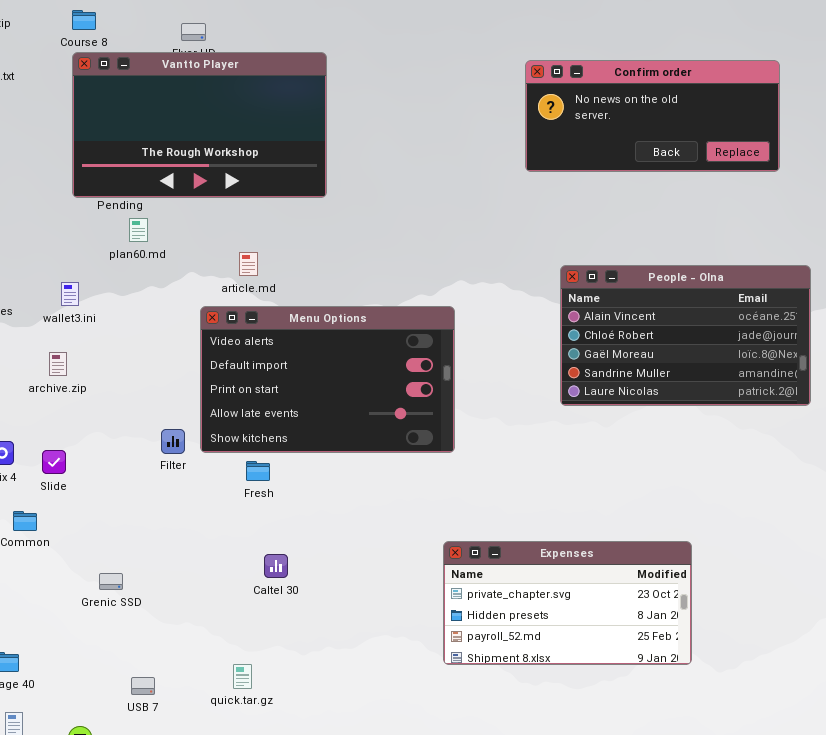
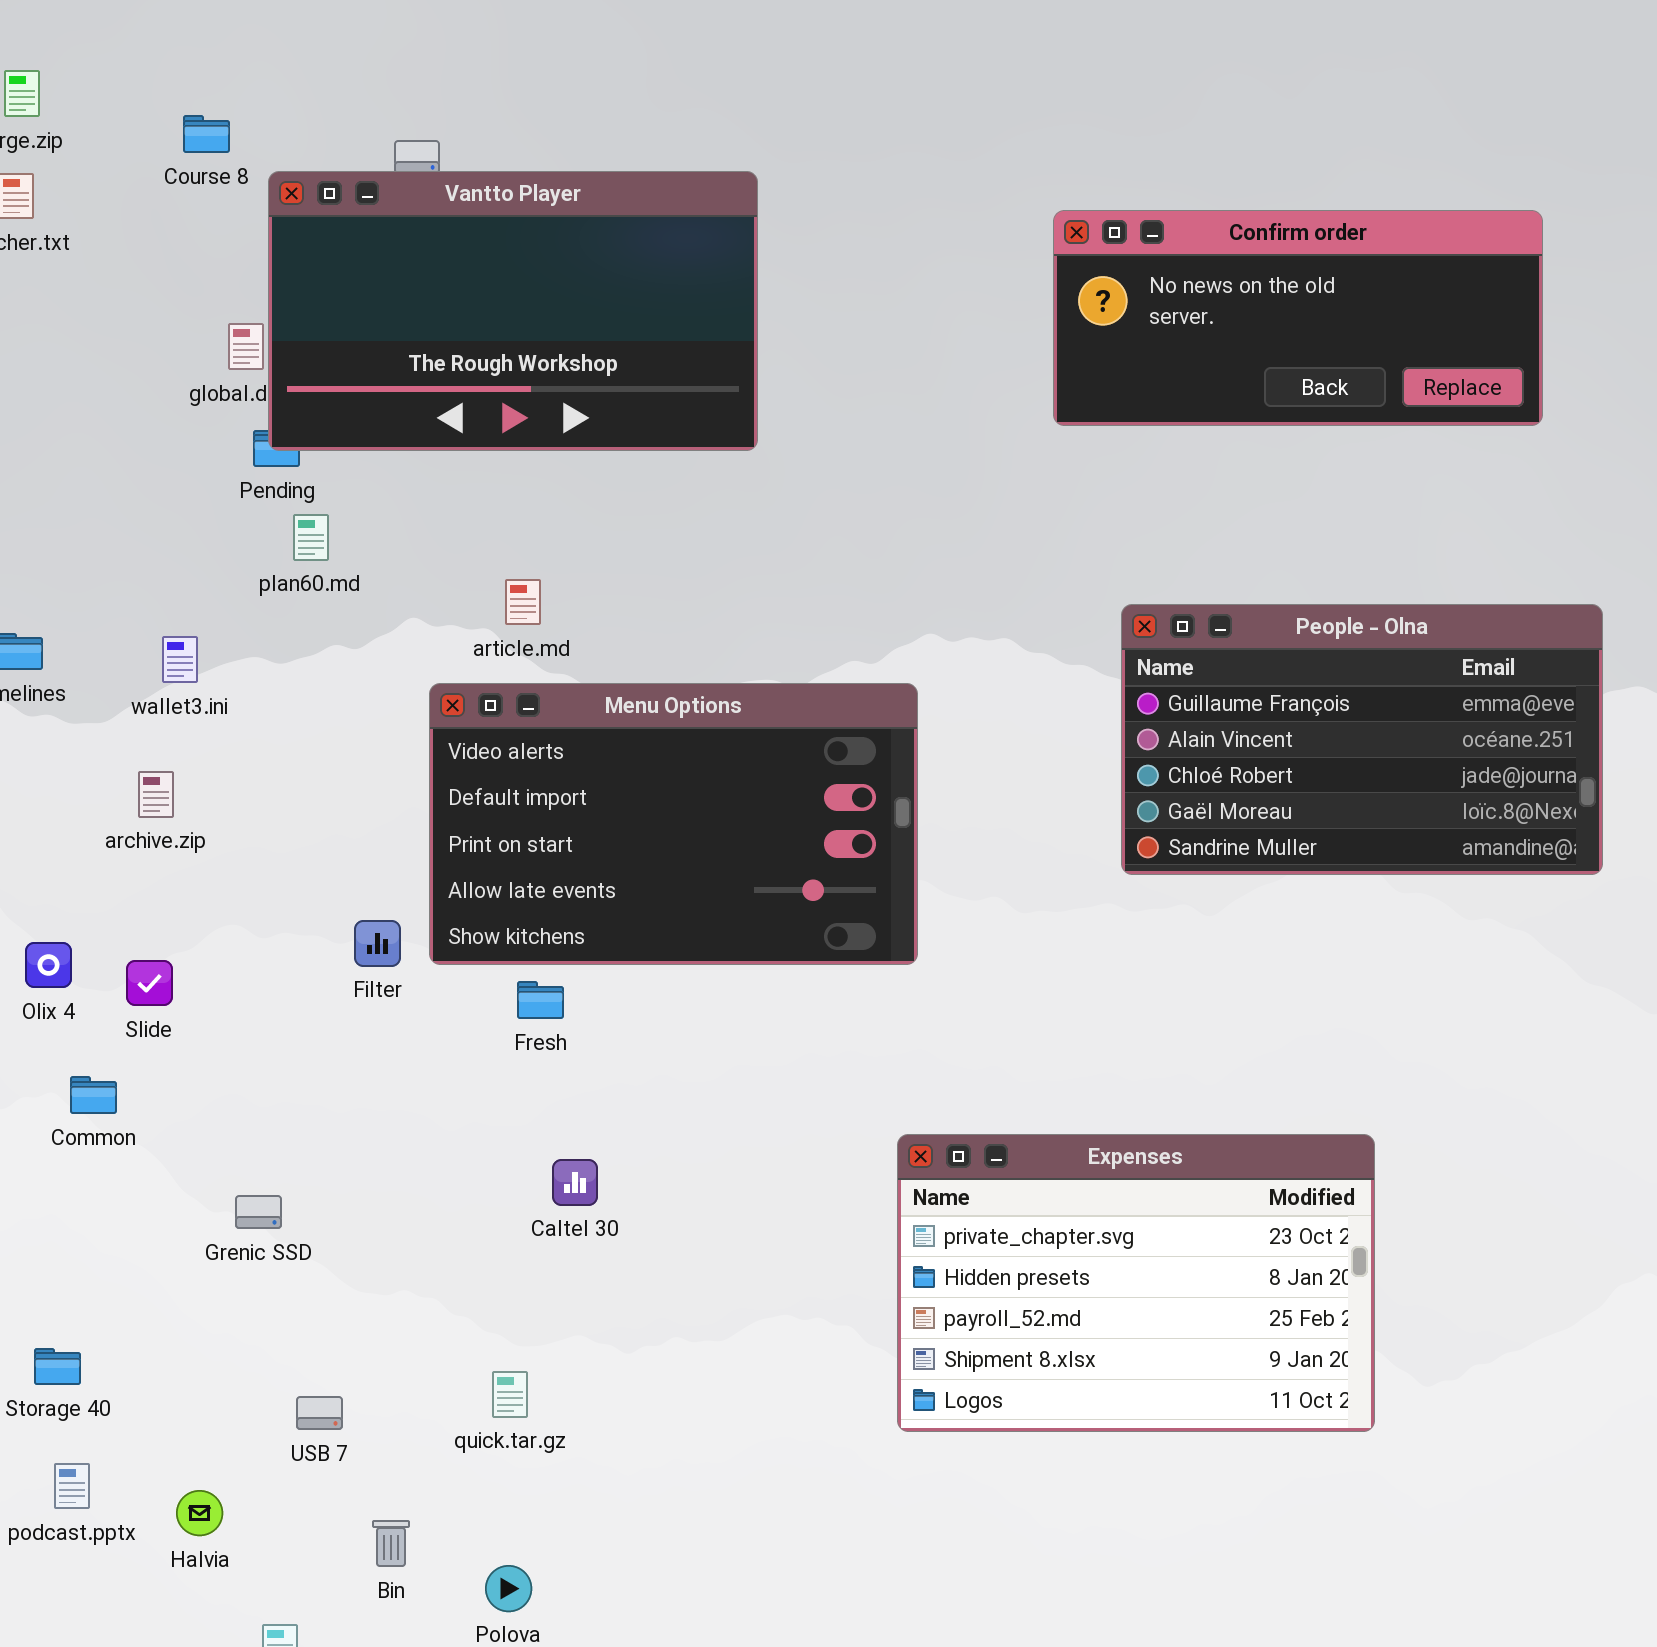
Vantto Player: [72,52,327,198] -> [268,171,758,451], moved
People - Olna: [560,265,811,406] -> [1121,604,1603,875], scrolled up 1 row
Expenses: [443,541,692,665] -> [897,1134,1375,1432], resized

